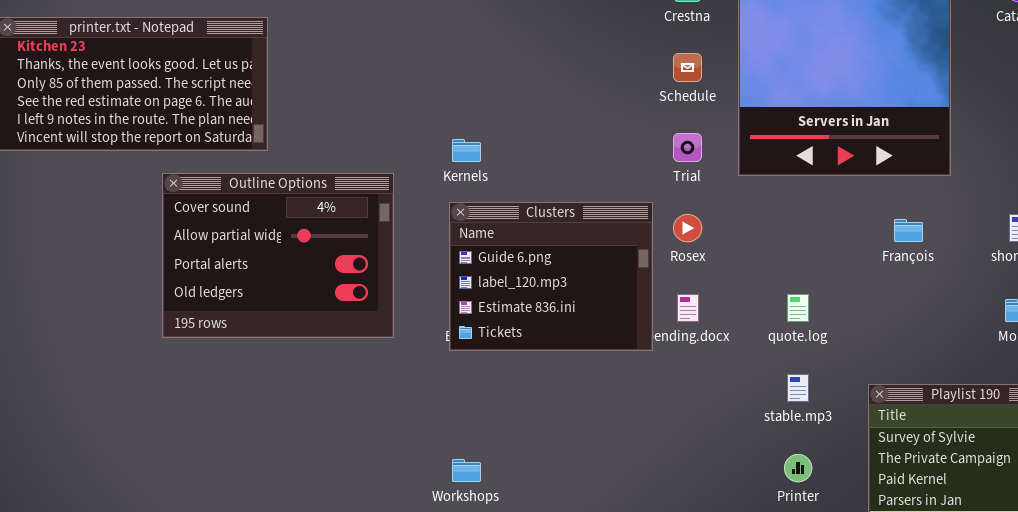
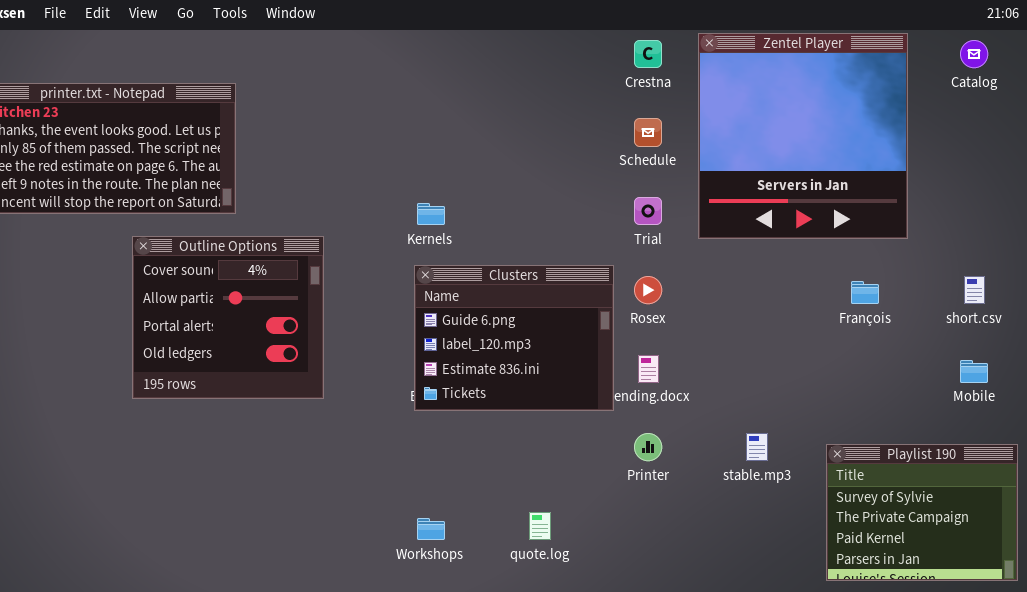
Outline Options: [162,173,394,338] -> [132,236,324,399], resized
quote.log: [787,294,809,322] -> [529,512,551,540], moved
Printer: [784,454,812,482] -> [634,433,662,461], moved

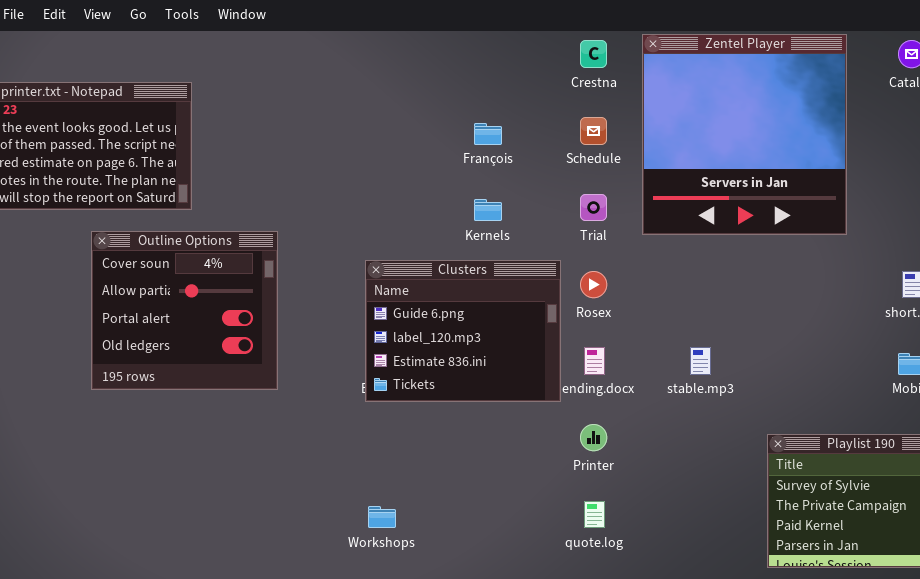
Kernels: [417,203,445,225] -> [474,199,502,221], moved
François: [851,281,879,304] -> [474,123,502,145], moved
stable.mp3: [746,433,768,461] -> [690,347,711,375], moved
quote.log: [529,512,551,540] -> [584,501,605,528], moved

